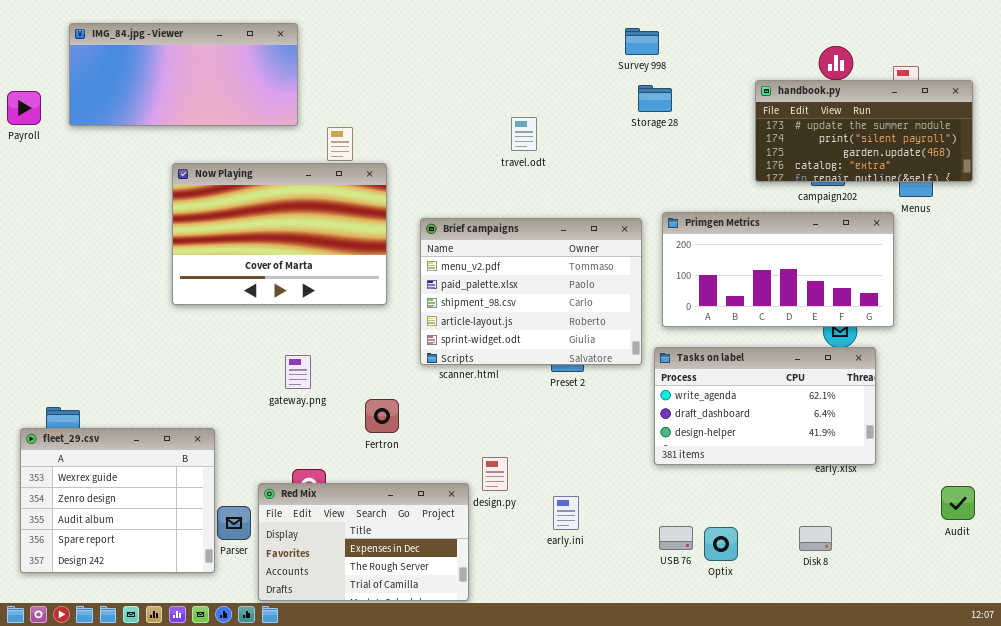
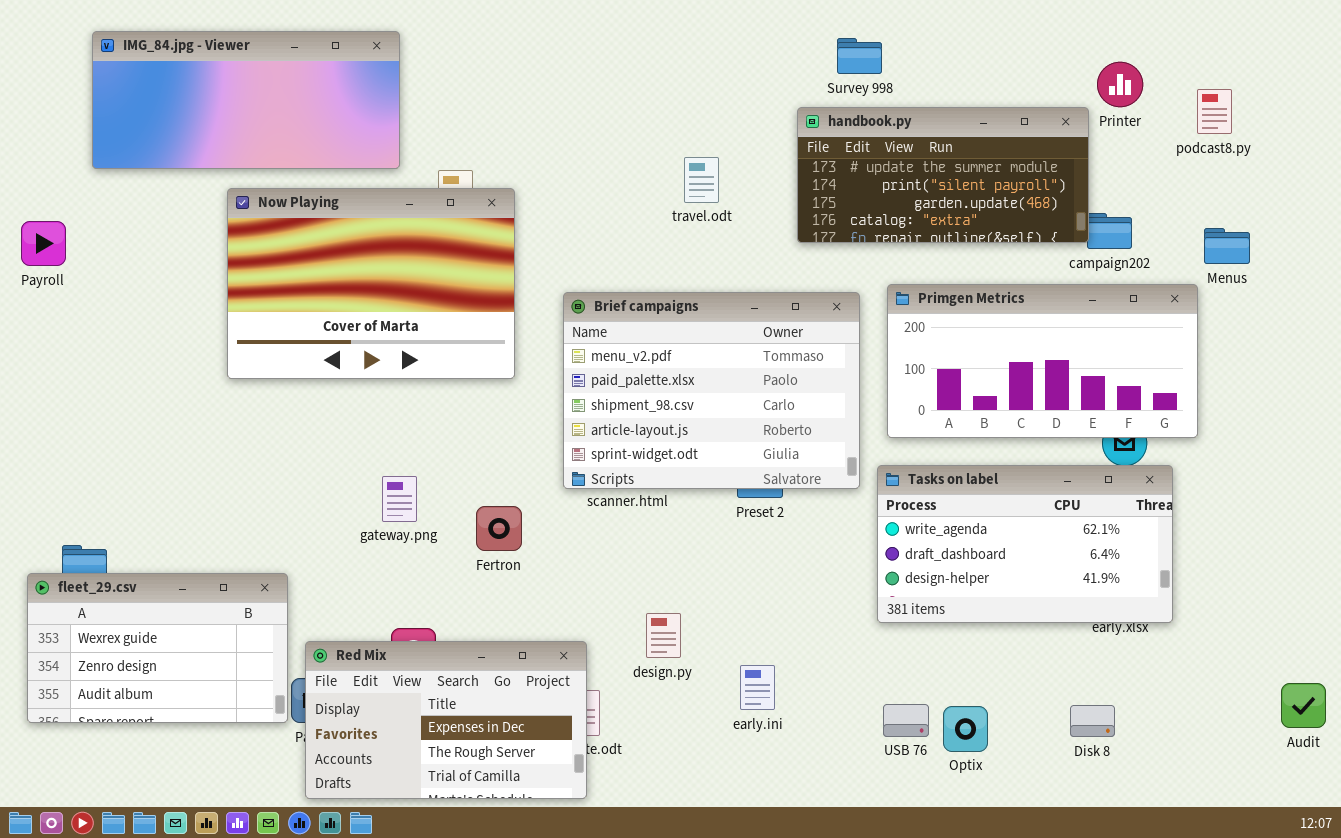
handbook.py: [755,80,973,182] -> [797,107,1089,243], moved
Payroll: [7,91,41,125] -> [21,221,66,266], moved
Now Playing: [172,163,387,305] -> [227,188,515,379], moved
Fertron: [365,399,399,433] -> [476,506,522,551], moved
fleet_29.csv: [20,428,215,573] -> [27,573,288,723], resized
Red Mix: [258,483,469,601] -> [305,641,587,799], moved
Audit: [941,486,975,520] -> [1281,683,1326,728], moved

